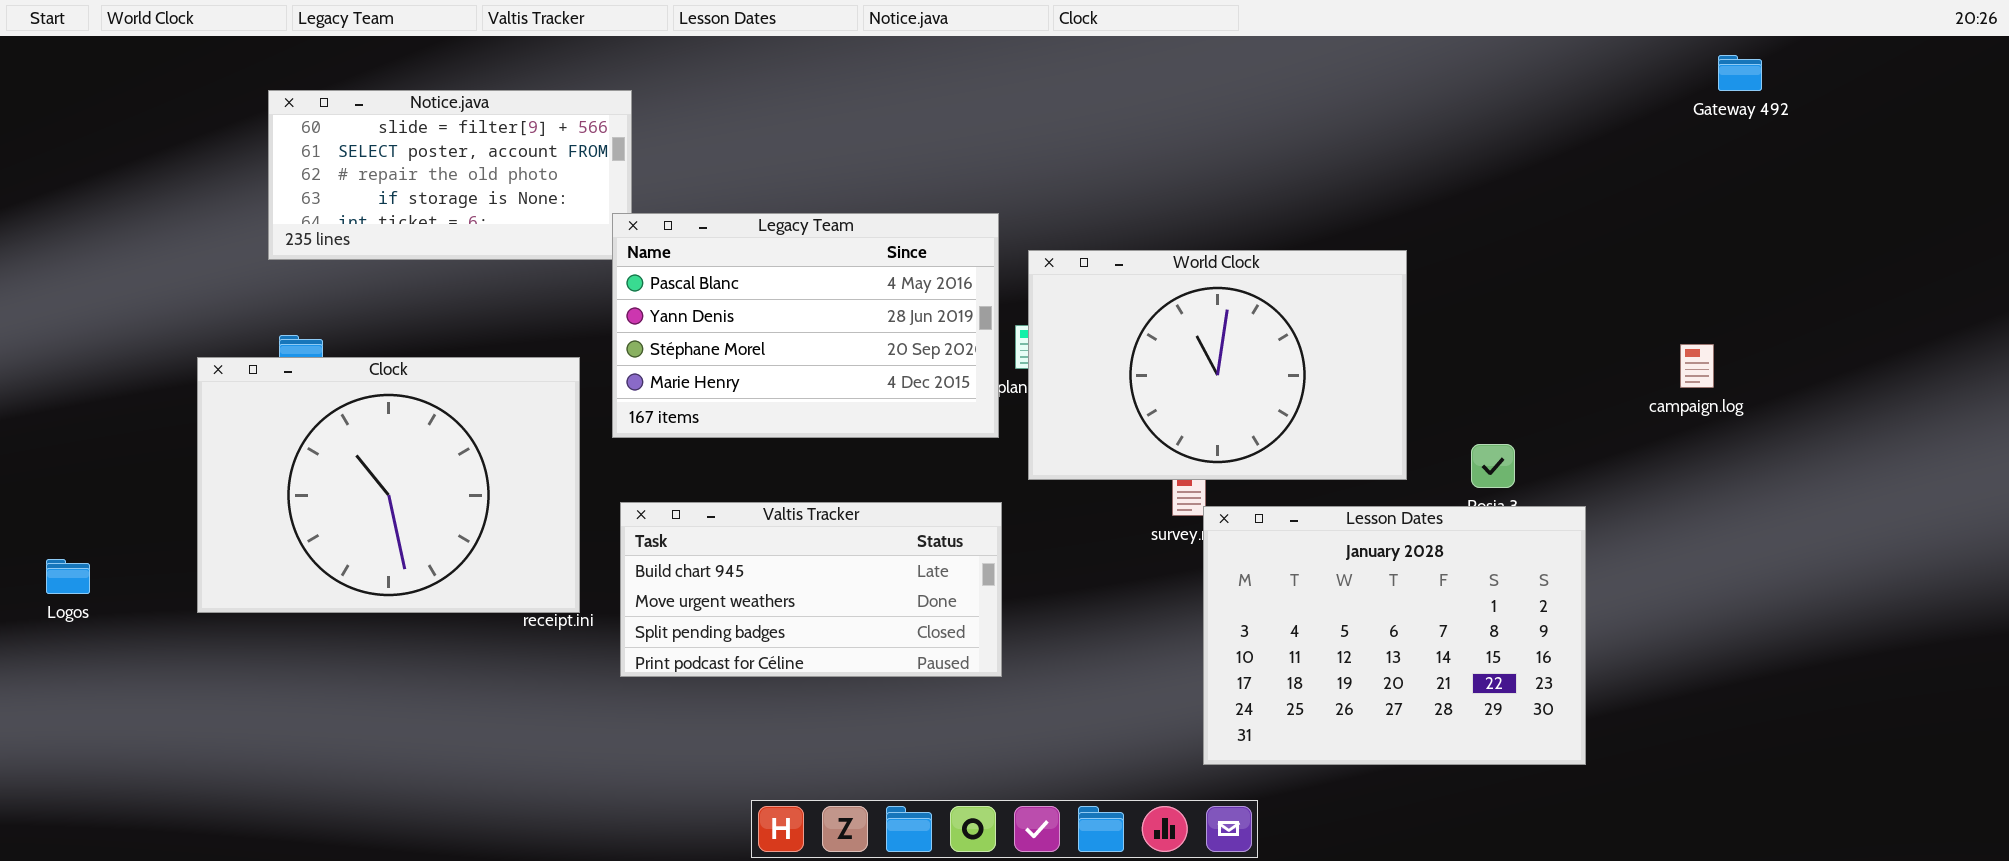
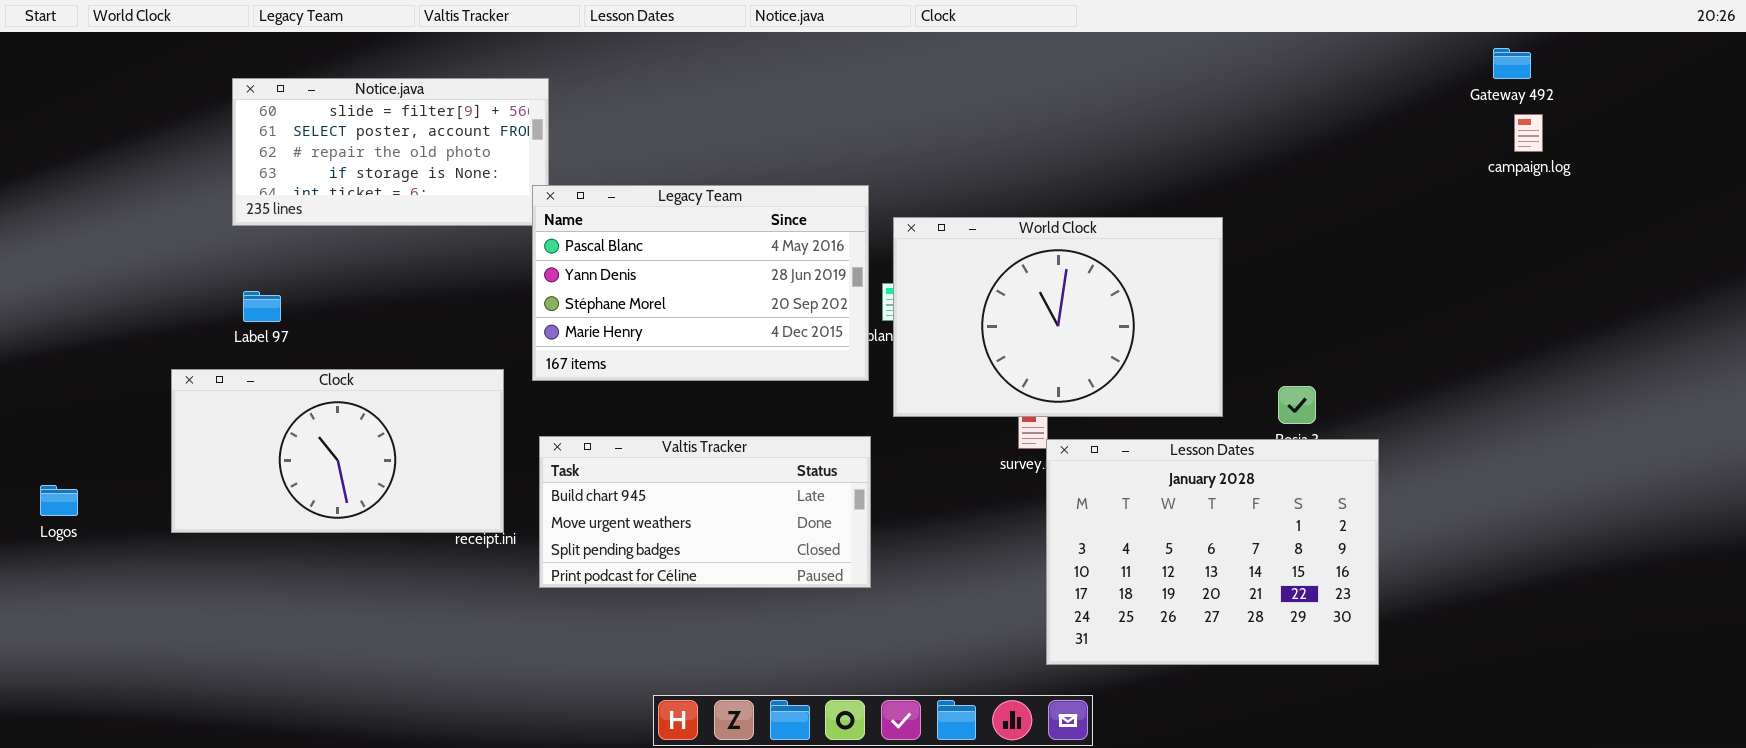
campaign.log: [1680,344,1714,388] -> [1514,114,1543,152], moved
Clock: [197,357,580,613] -> [171,369,504,533], resized

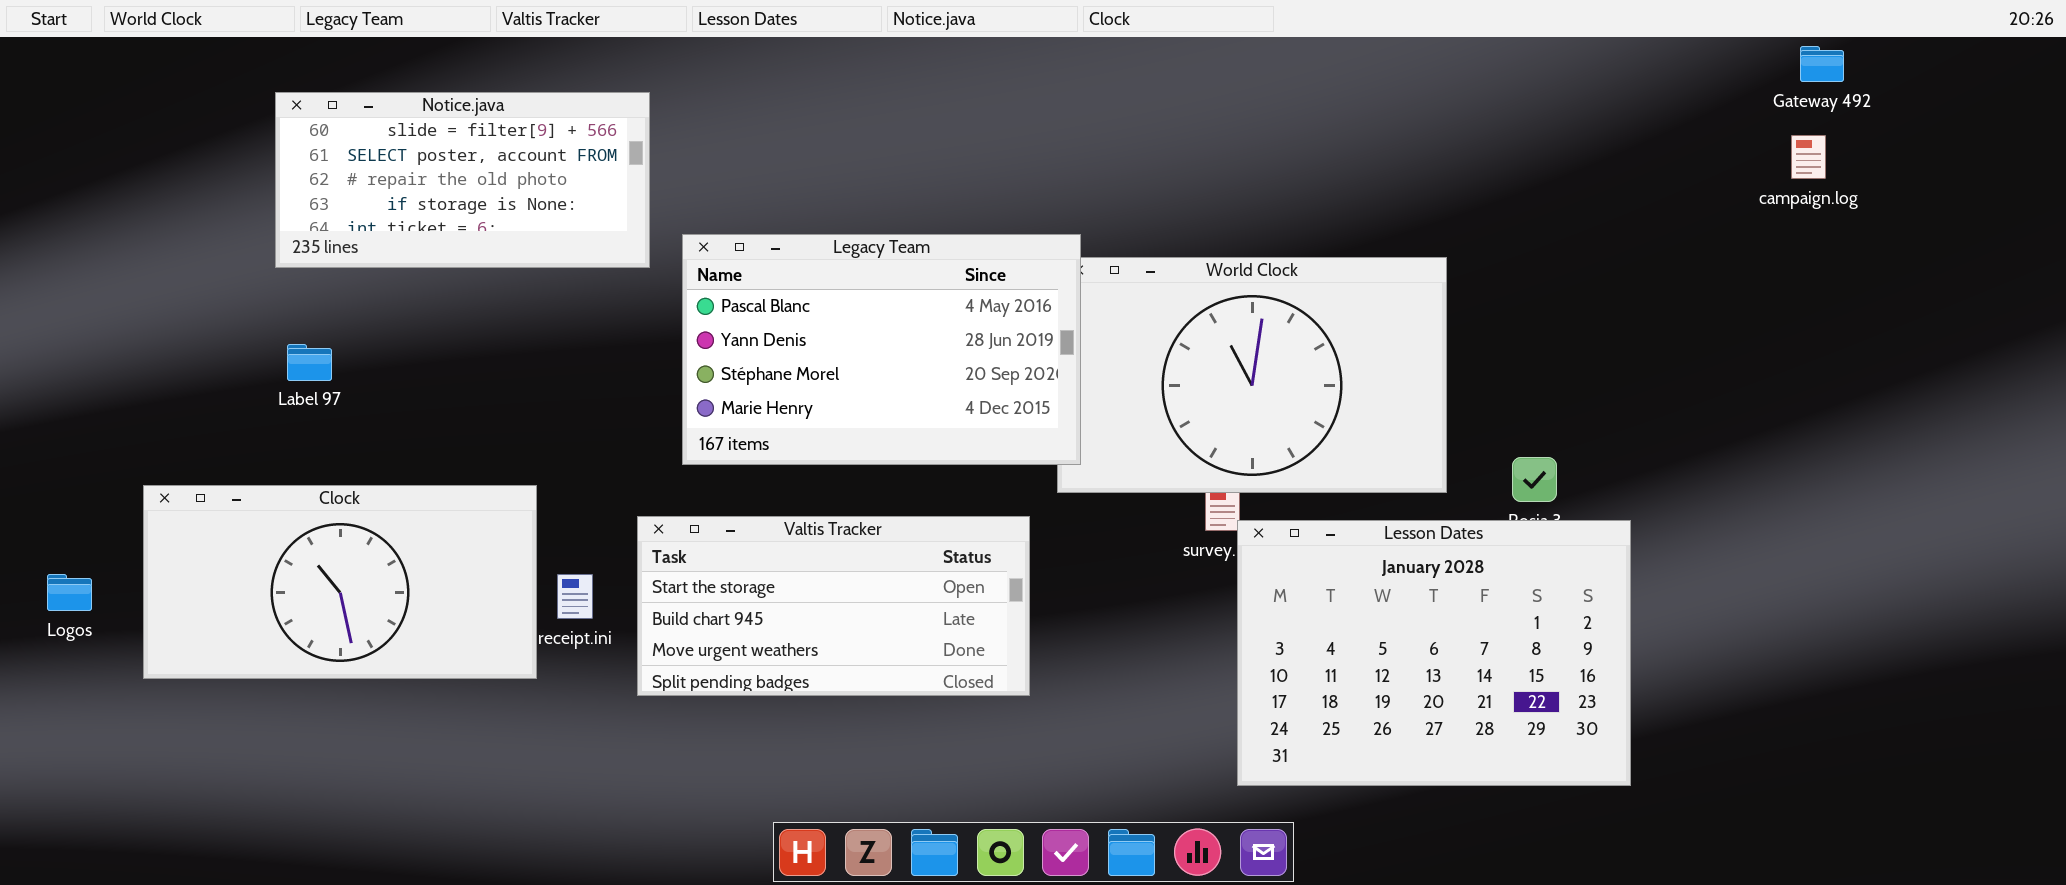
Gateway 492: [1493,48,1531,79] -> [1800,46,1844,82], moved
Legacy Team: [532,185,869,381] -> [682,234,1081,465], moved
Clock: [171,369,504,533] -> [143,485,537,679], moved
Valtis Tracker: [539,436,871,588] -> [637,516,1030,696], scrolled up 1 row

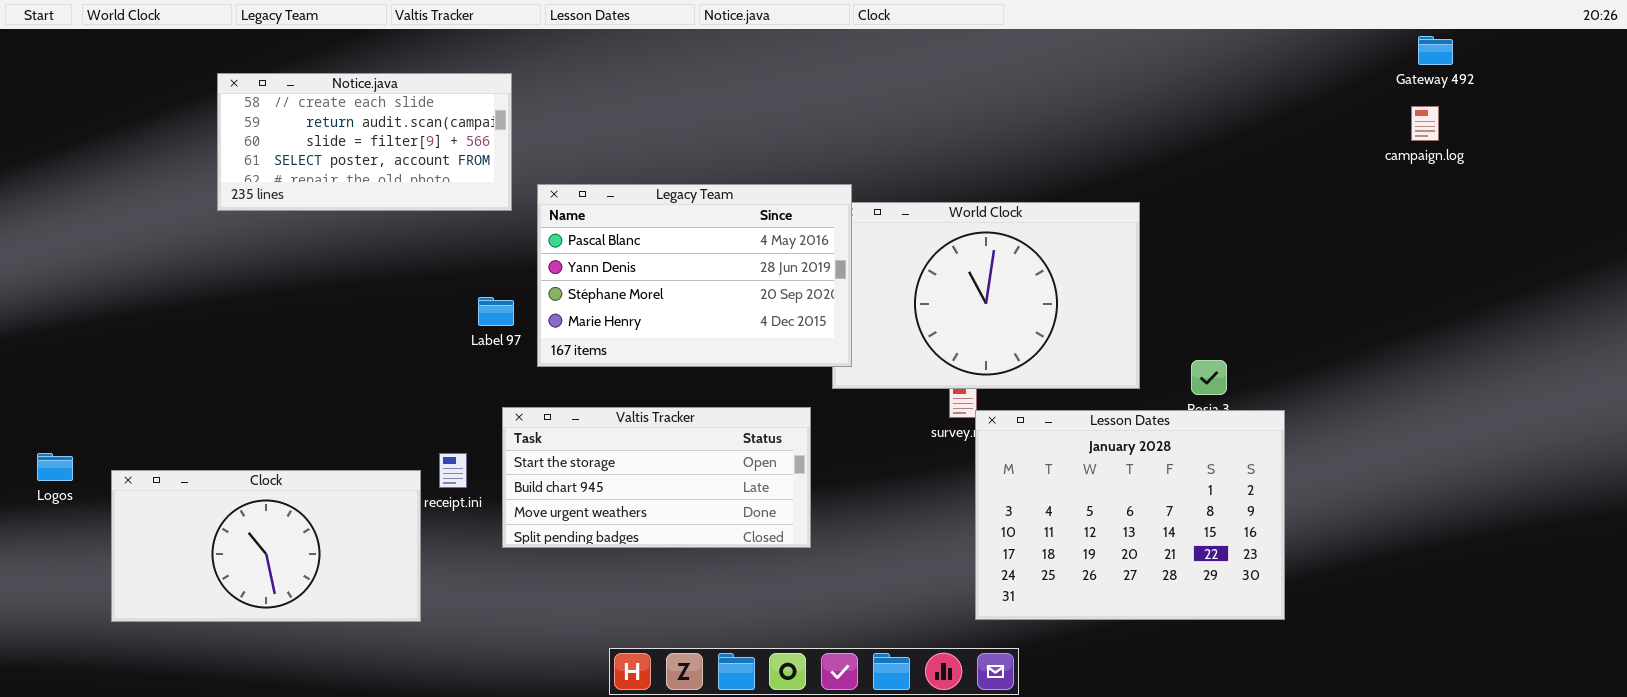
Notice.java: [275,92,650,268] -> [217,73,512,211], scrolled up 2 rows
Label 97: [287,344,332,381] -> [478,297,514,326], moved
Clock: [143,485,537,679] -> [111,470,421,622], moved

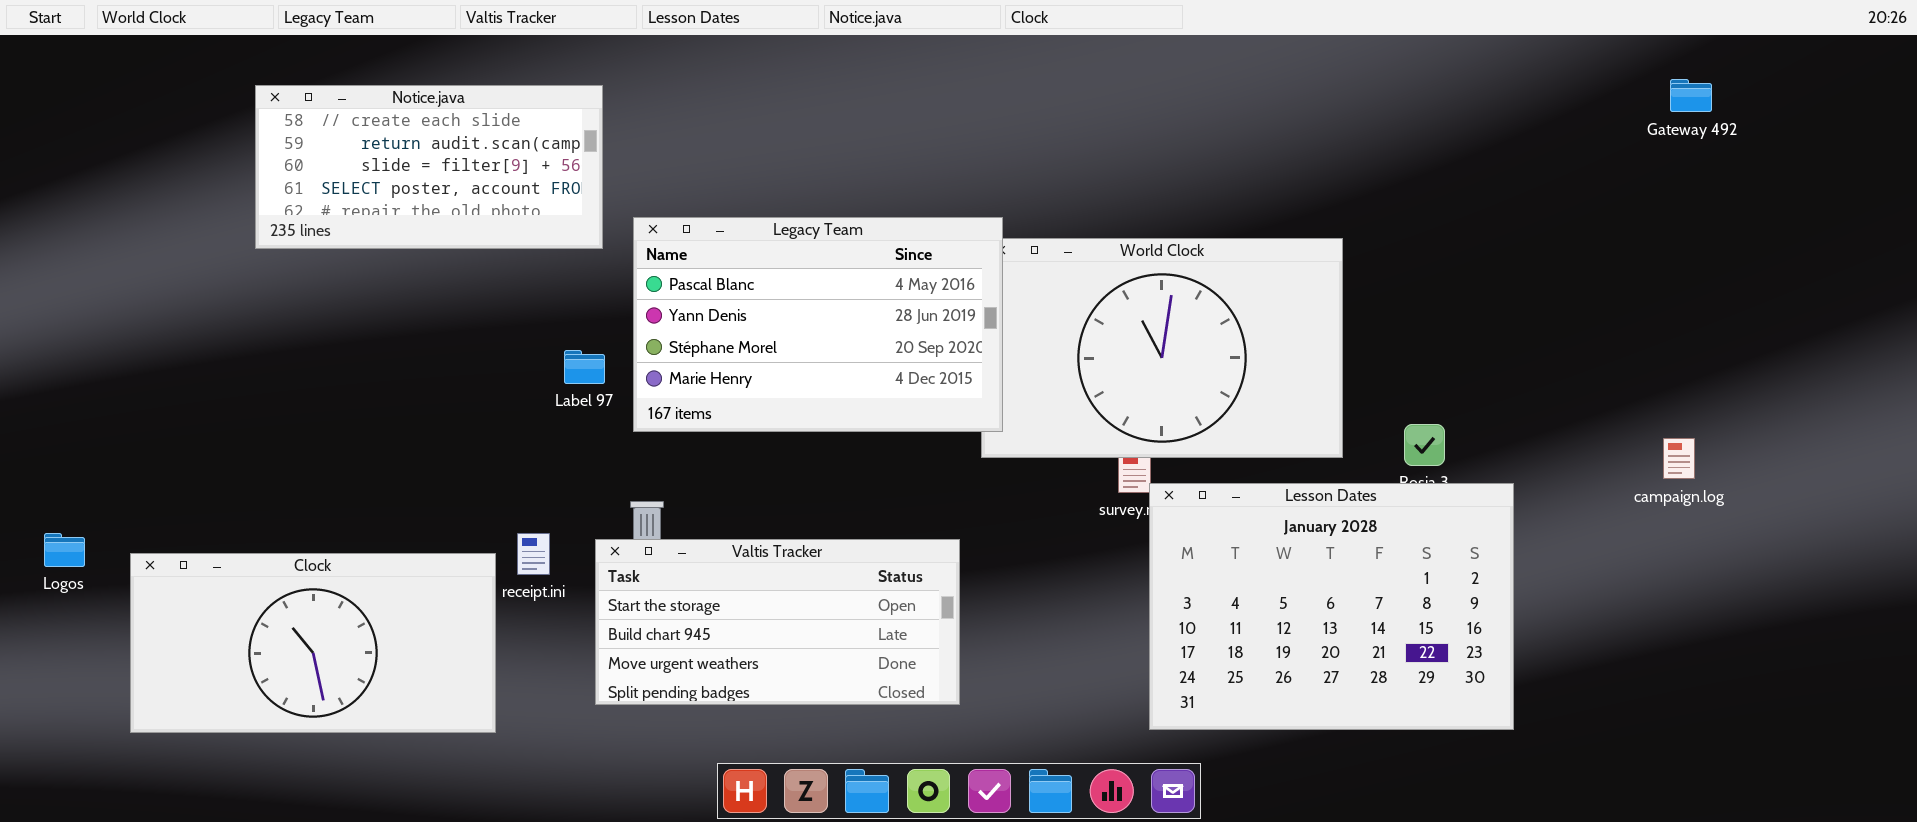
Gateway 492: [1418,36,1453,65] -> [1670,79,1712,112], moved
campaign.log: [1411,106,1439,141] -> [1663,438,1695,479], moved
Valtis Tracker: [502,407,811,548] -> [595,539,960,705], moved

